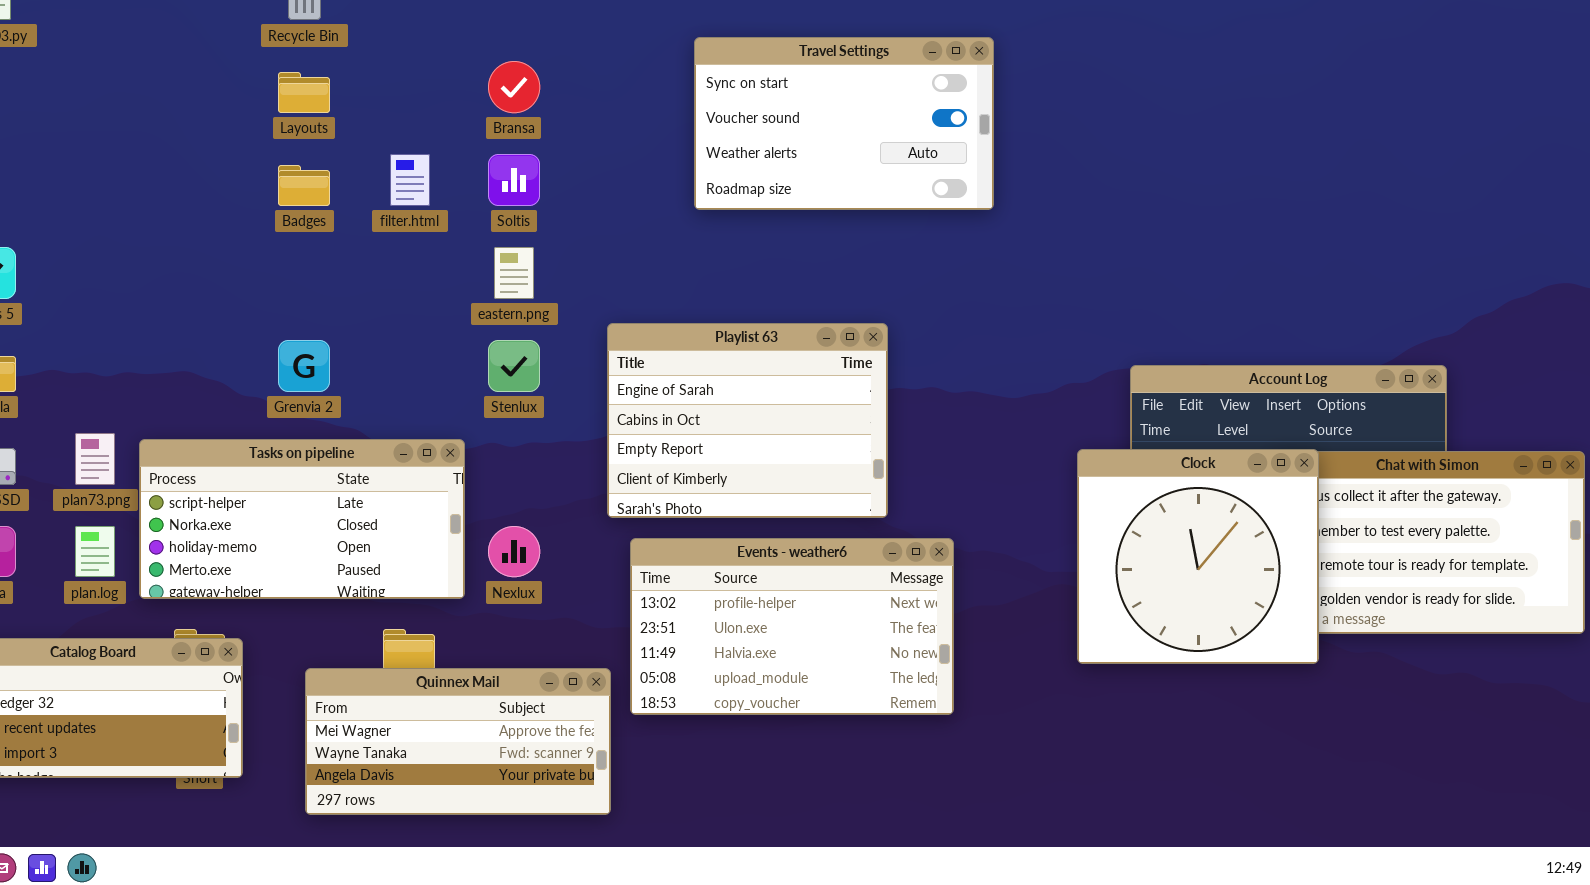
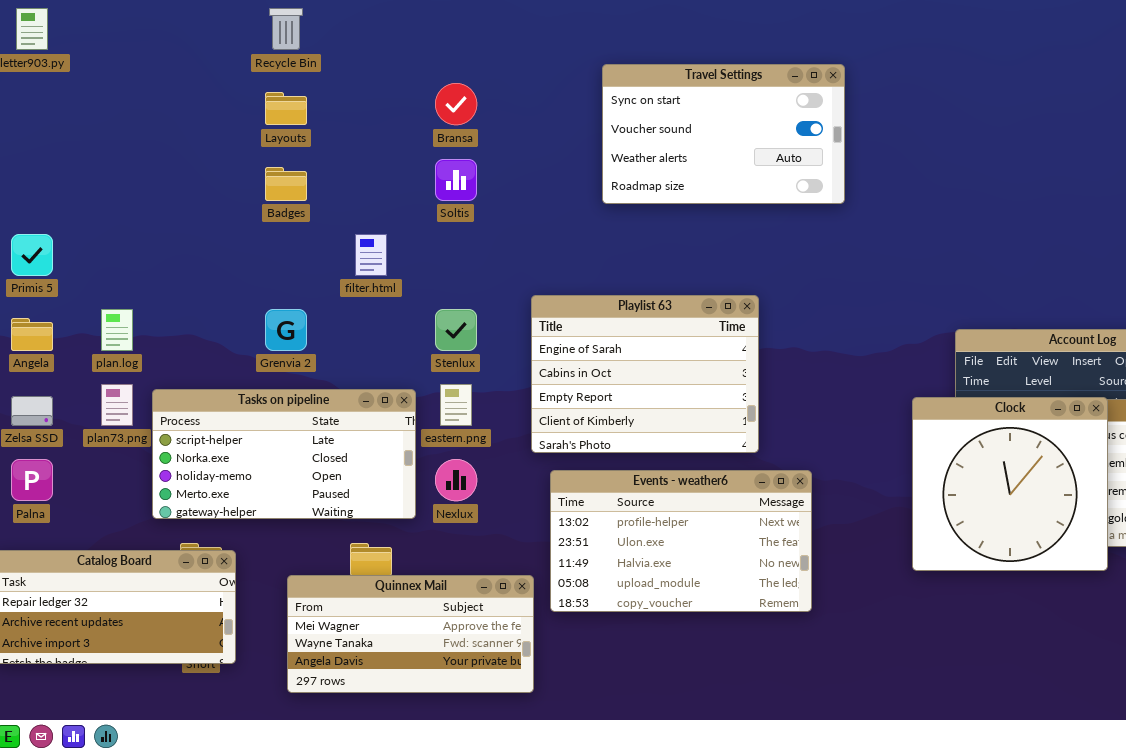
filter.html: [390,154,430,206] -> [355,234,387,276], moved
eastern.png: [494,247,534,299] -> [440,384,472,426], moved
plan.log: [75,526,115,577] -> [101,309,133,351], moved

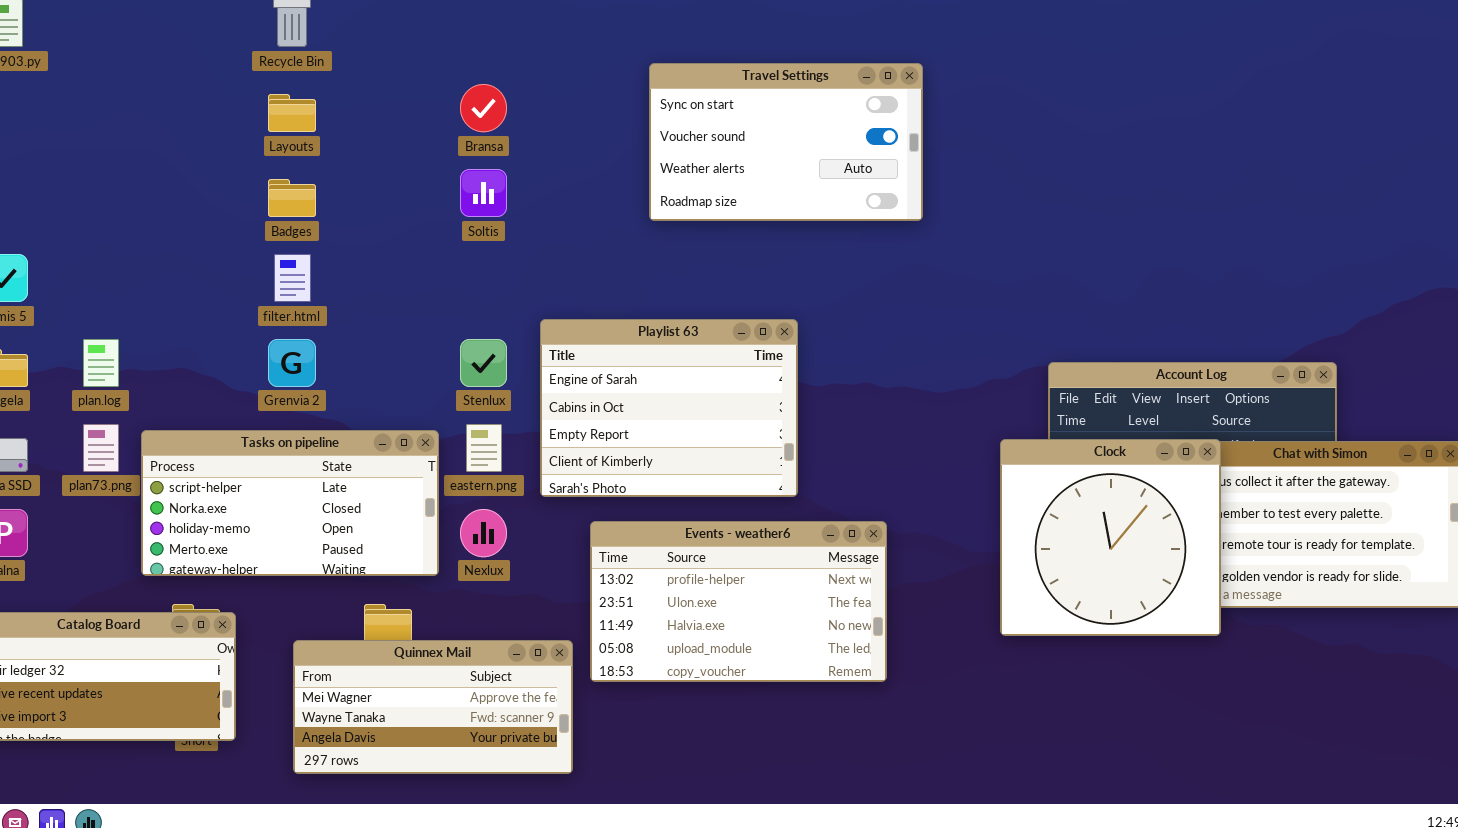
filter.html: [355,234,387,276] -> [274,254,311,302], moved
Playlist 63: [531,295,759,453] -> [540,319,798,497], moved

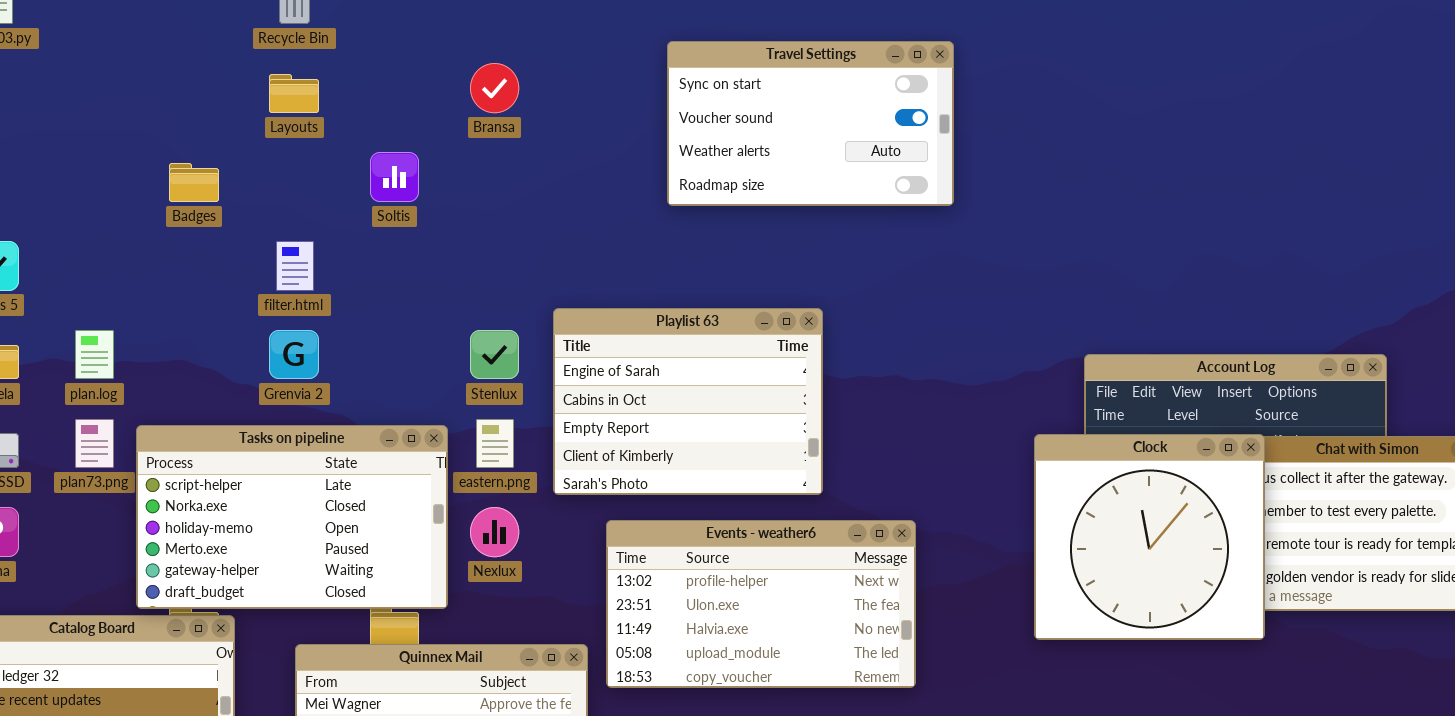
Soltis: [460,169,507,217] -> [370,152,419,202], moved
Badges: [268,179,316,217] -> [169,163,219,202], moved
Tasks on pipeline: [141,430,439,576] -> [136,425,448,609], resized

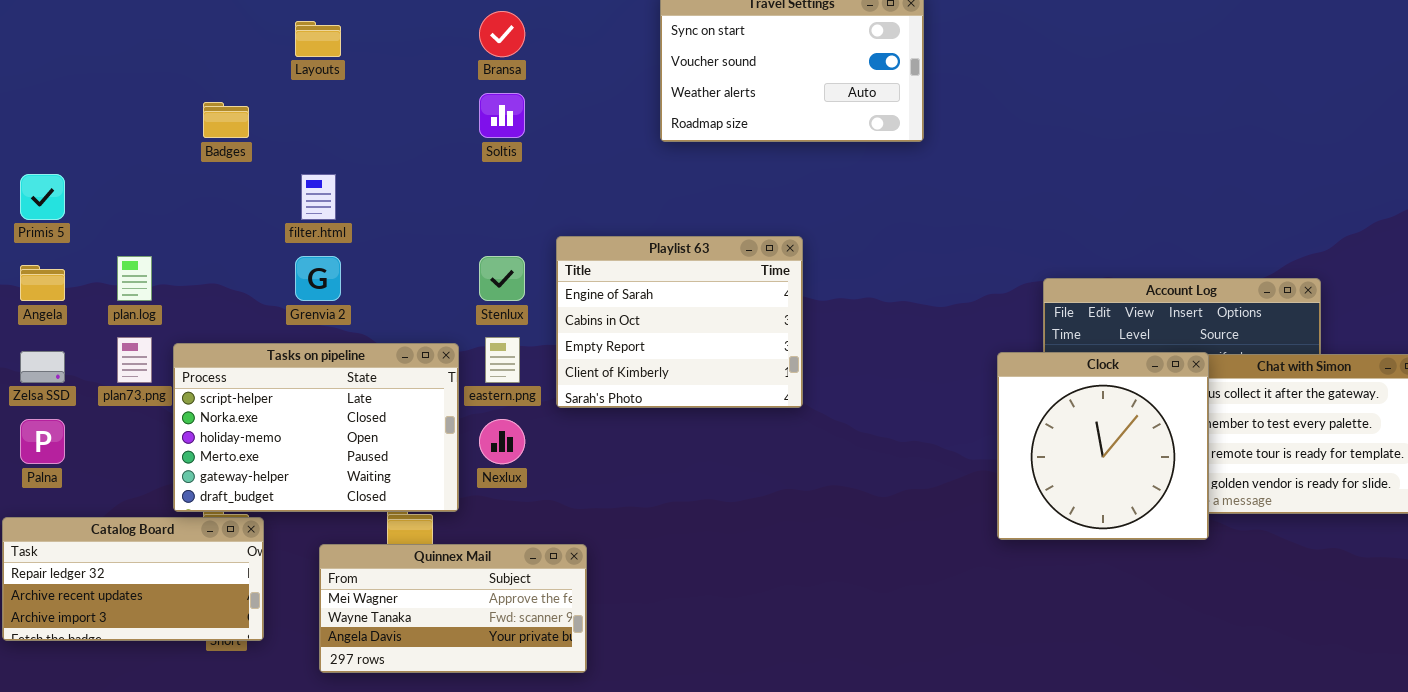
Soltis: [370,152,419,202] -> [479,93,525,138], moved
Events - weather6: [606,520,916,688] -> none, closed

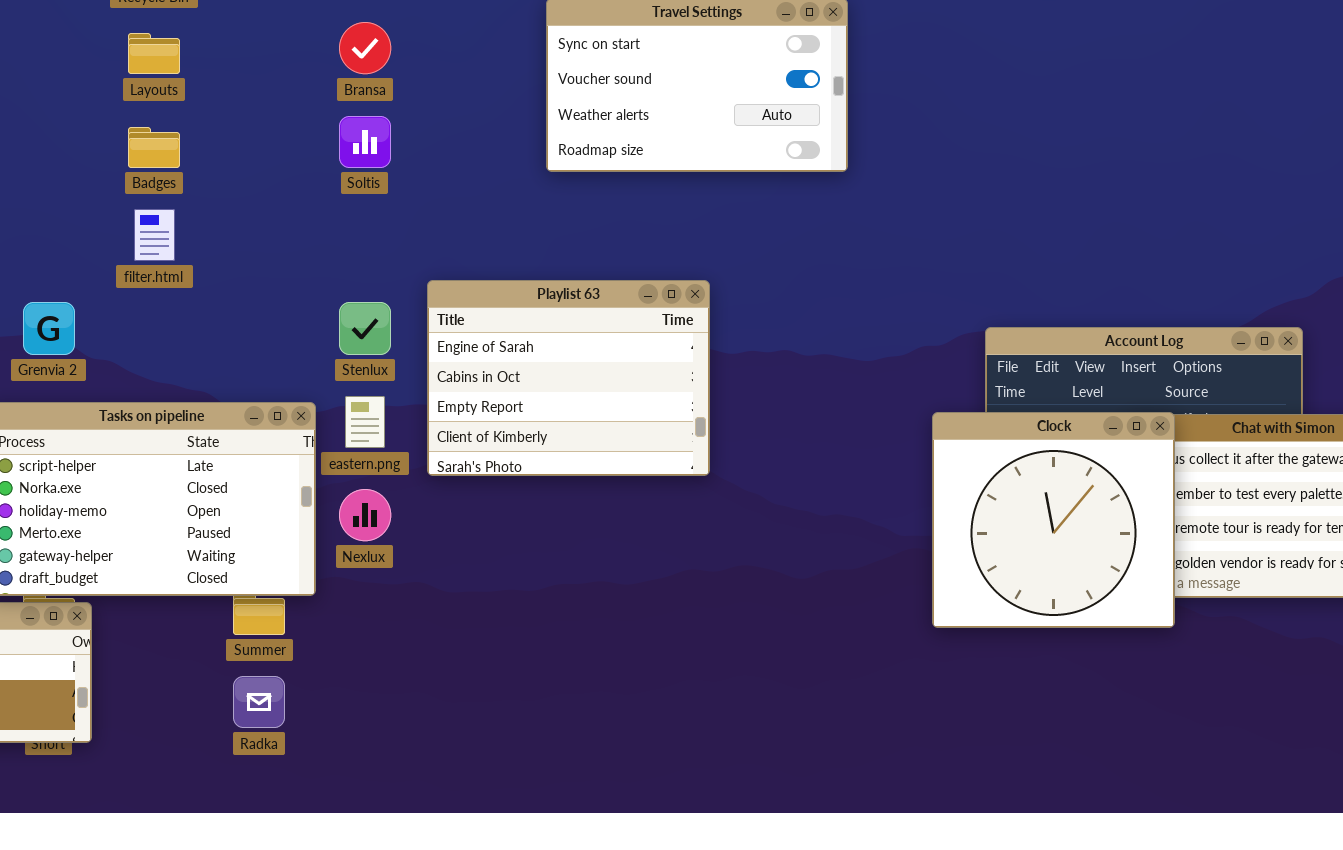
Badges: [203,102,249,138] -> [128,127,180,168], moved
Grenvia 2: [295,256,341,301] -> [23,302,75,355], moved
Quinnex Mail: [319,544,587,673] -> none, closed

